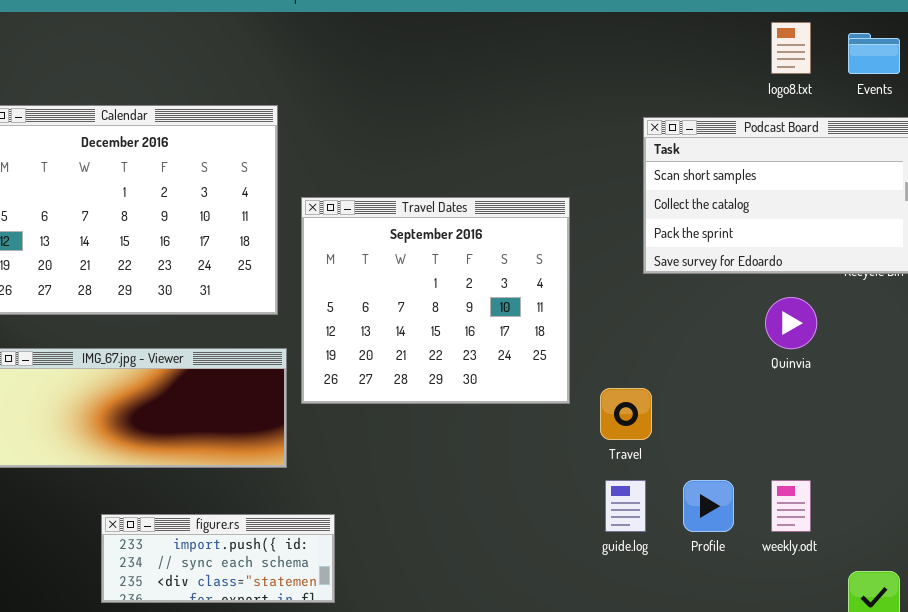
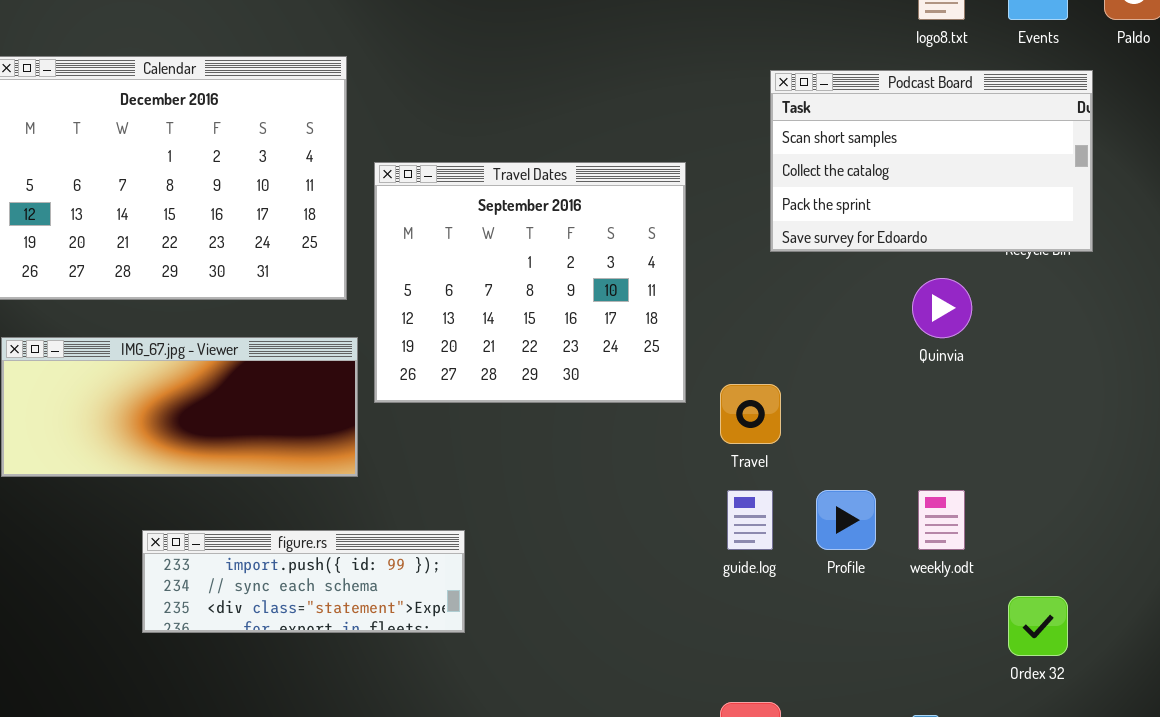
figure.rs: [101,514,335,603] -> [142,530,465,633], resized

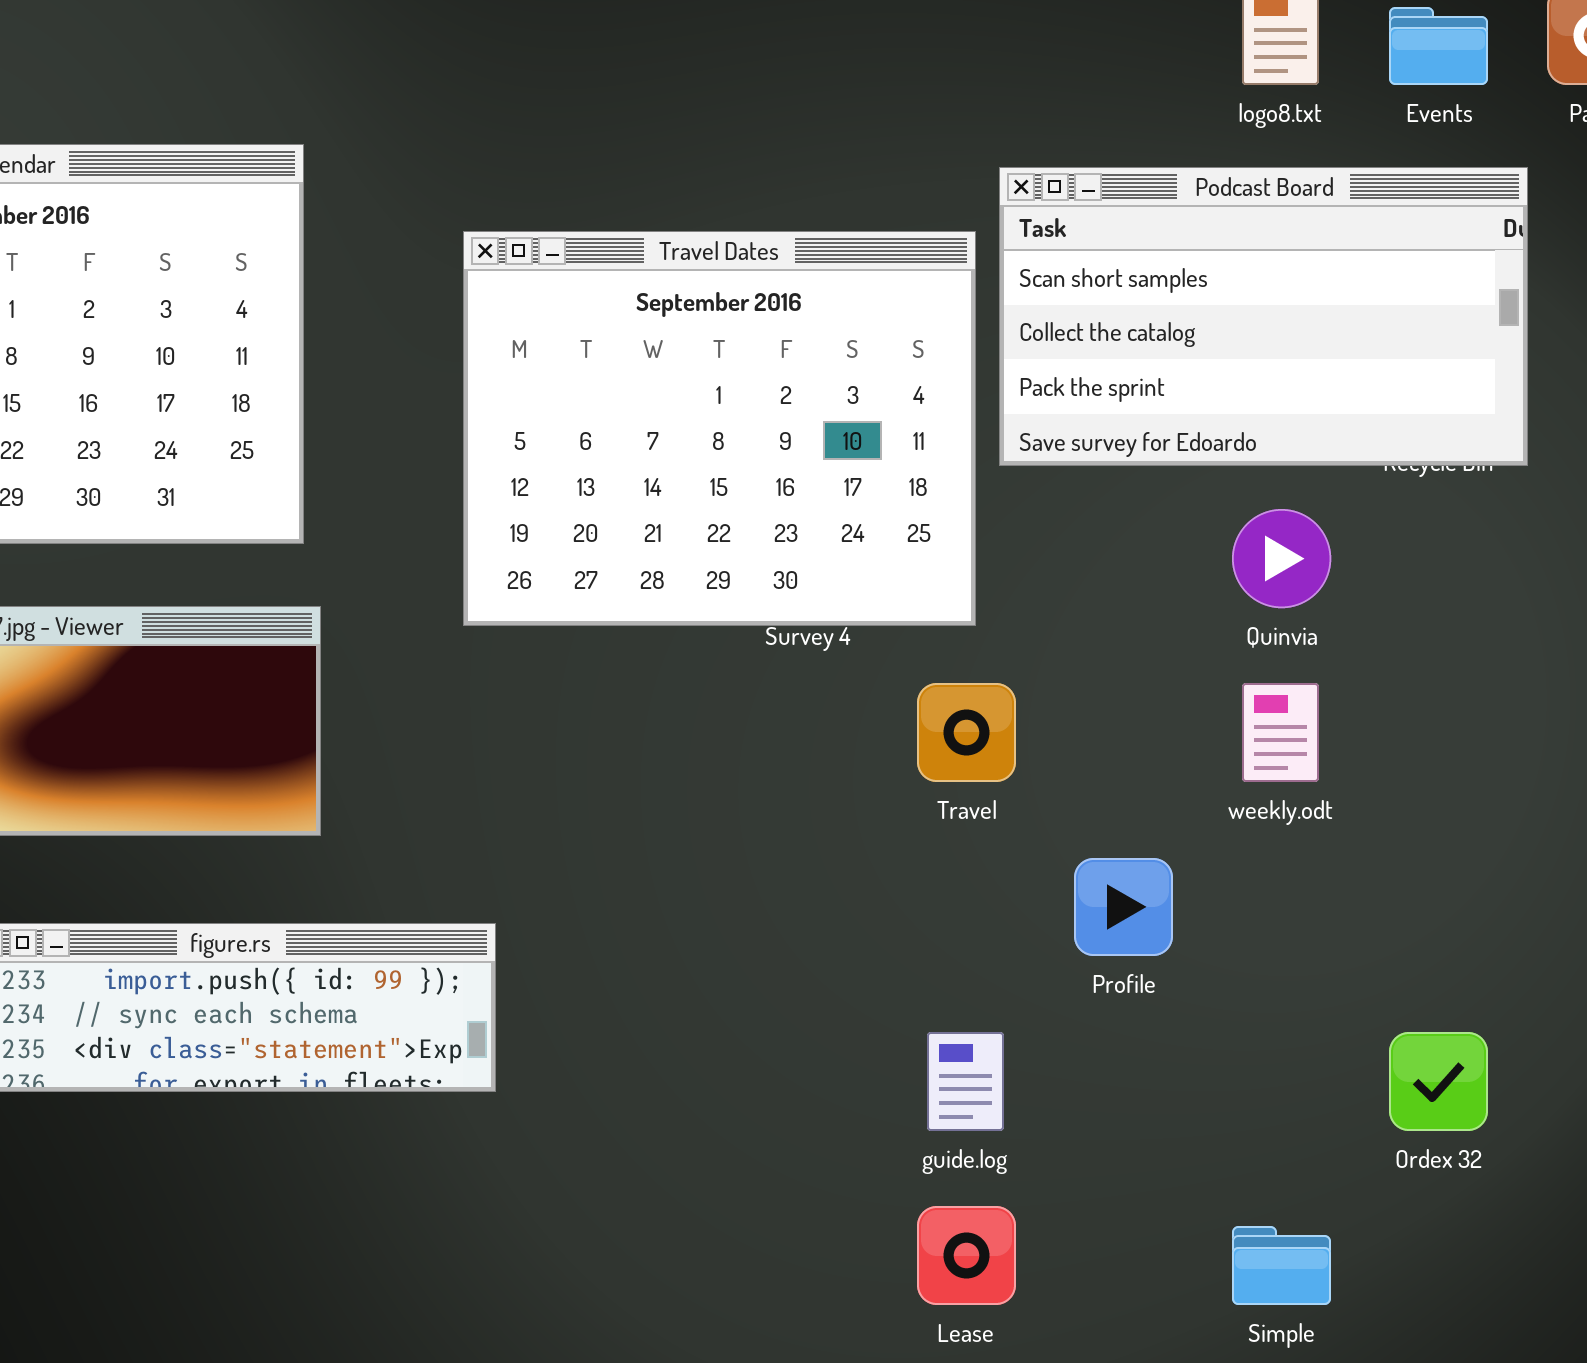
Travel Dates: [374,162,686,403] -> [463,231,976,626], moved
guide.log: [727,490,773,550] -> [927,1032,1004,1131], moved
weekly.odt: [918,490,965,550] -> [1242,683,1319,782], moved

